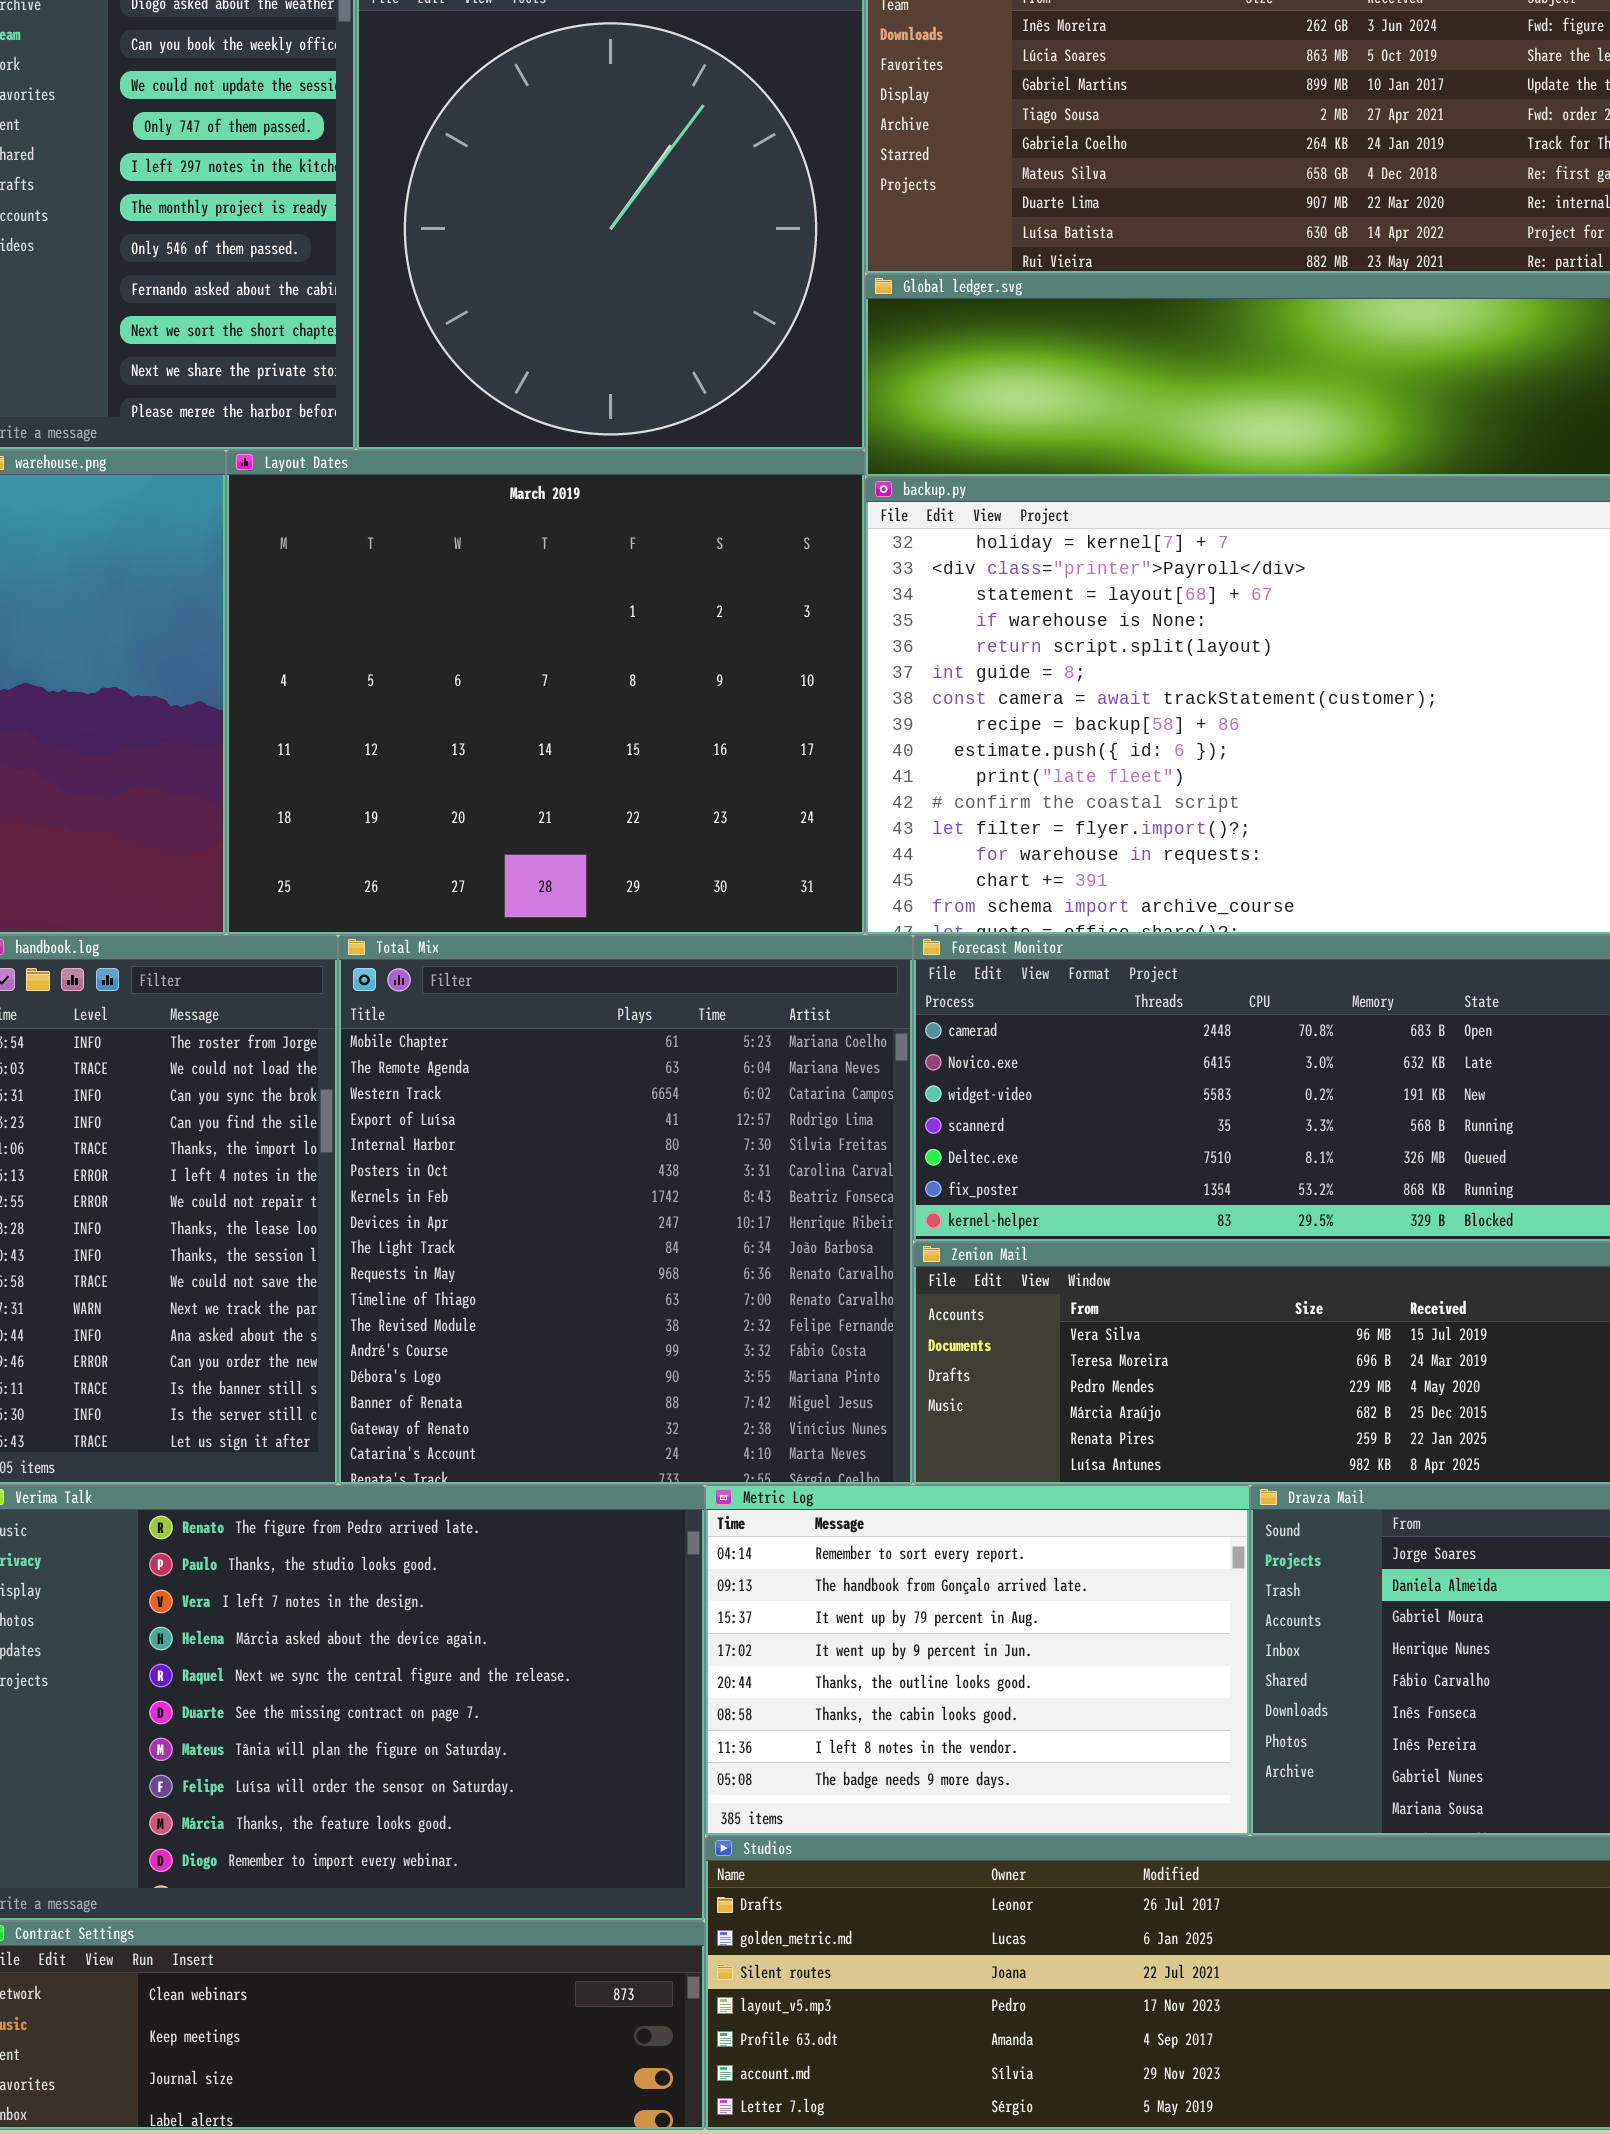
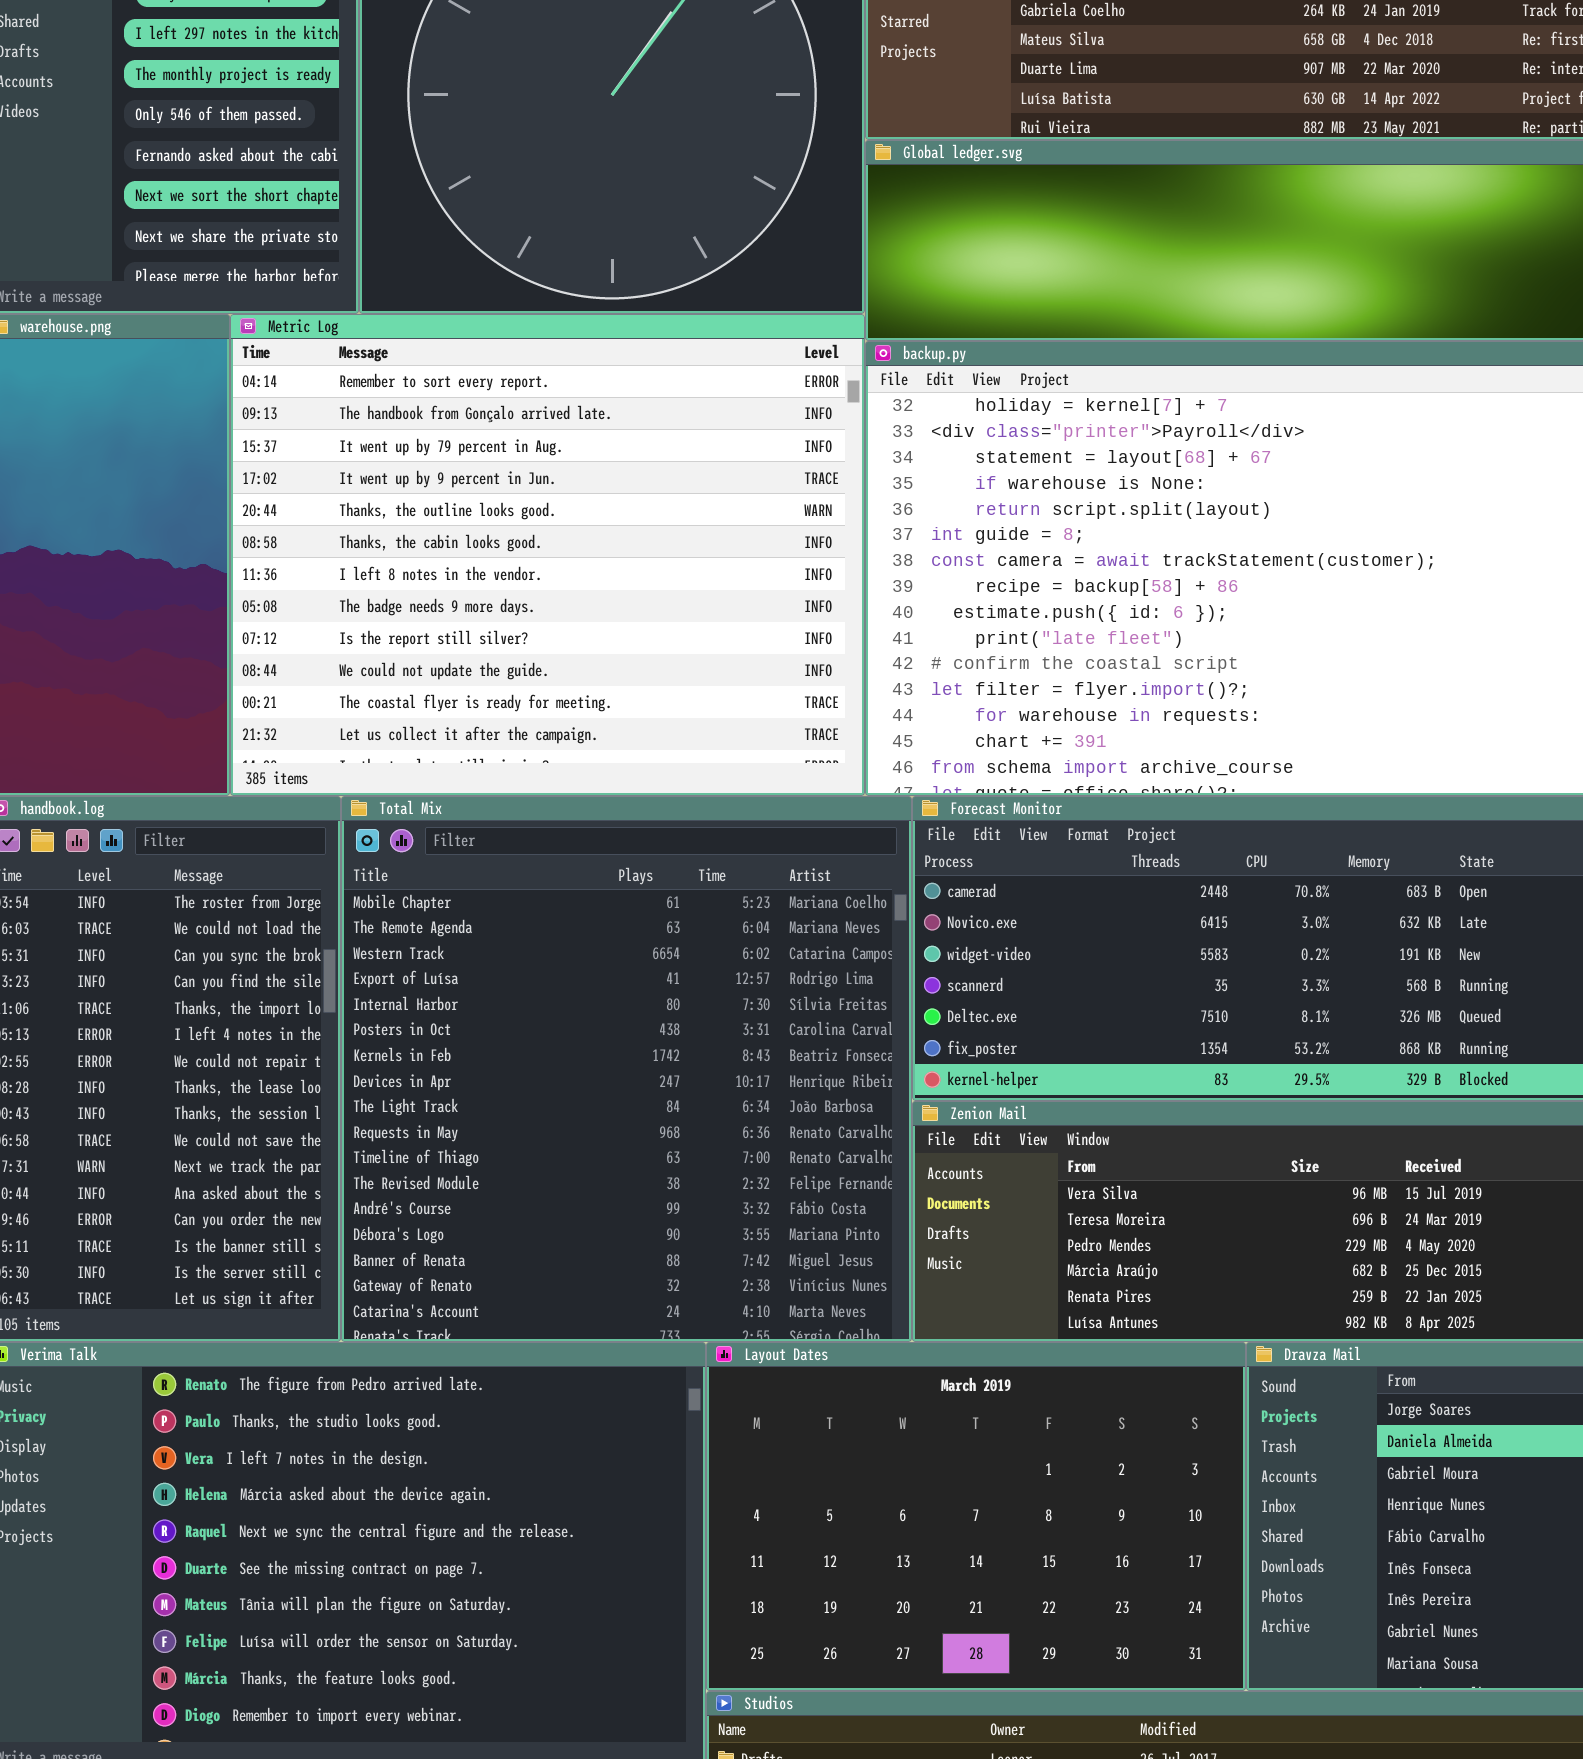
Layout Dates: [226,450,865,935] -> [706,1342,1246,1691], moved, resized
Metric Log: [705,1485,1250,1836] -> [230,314,865,796], moved, resized

